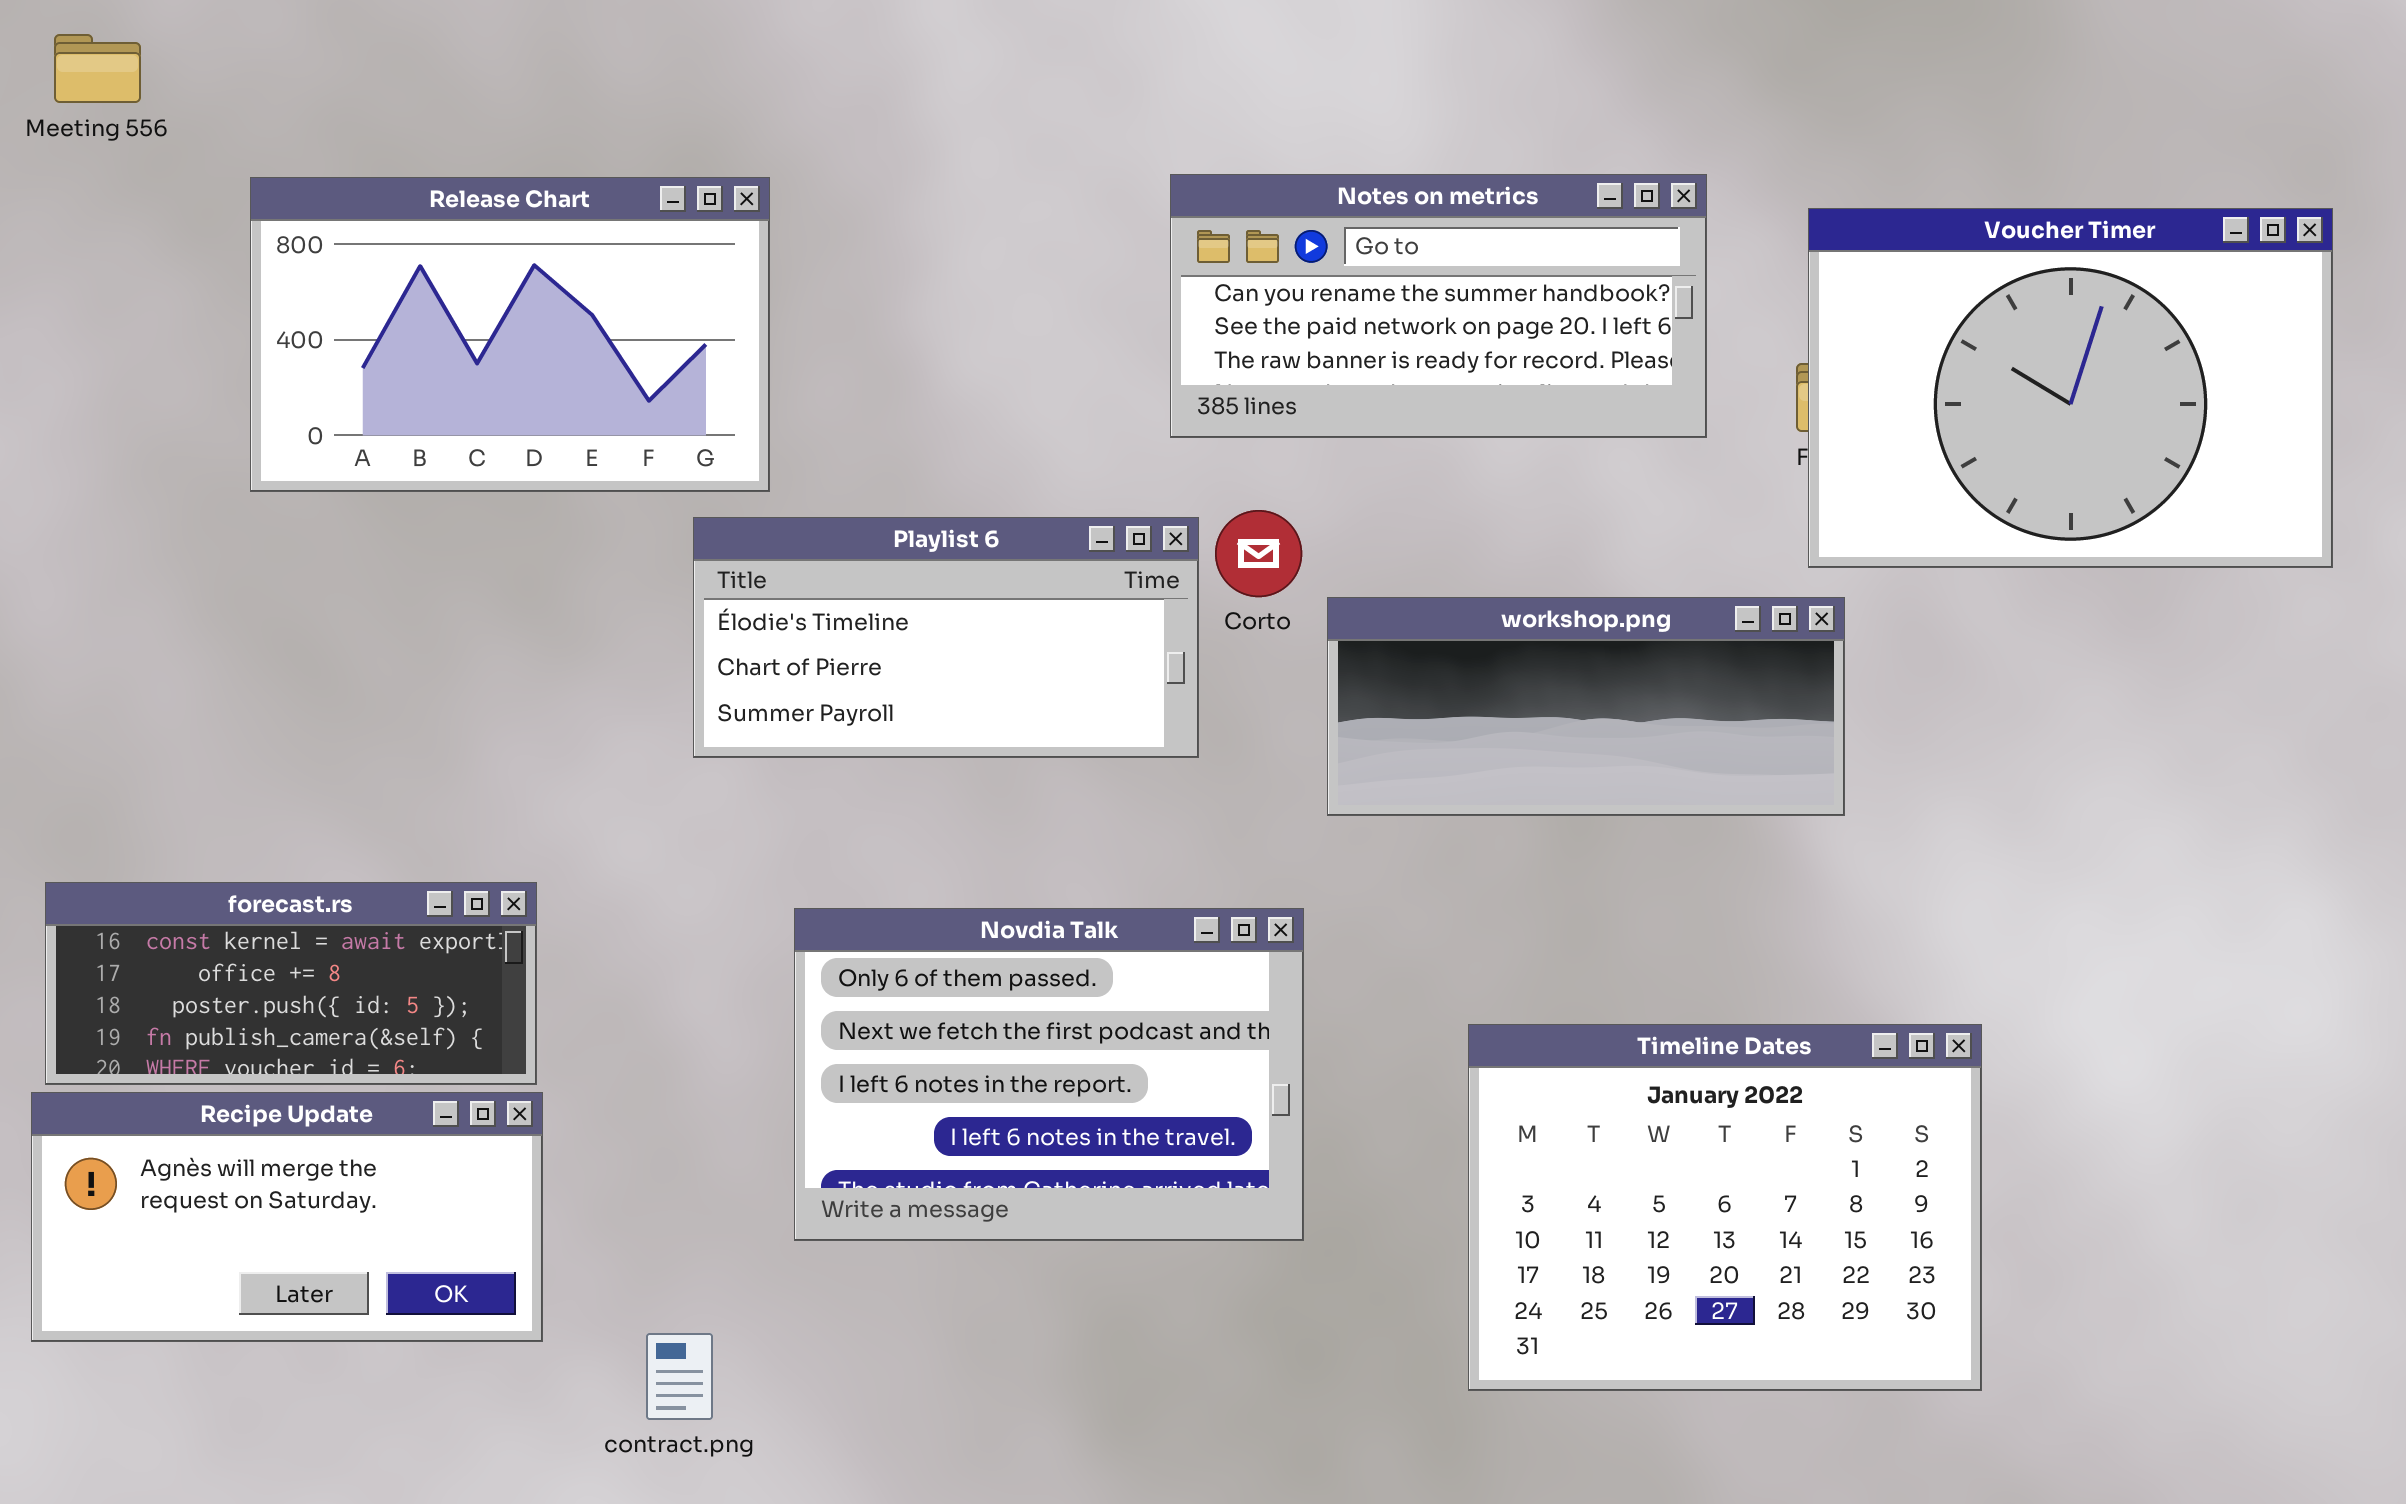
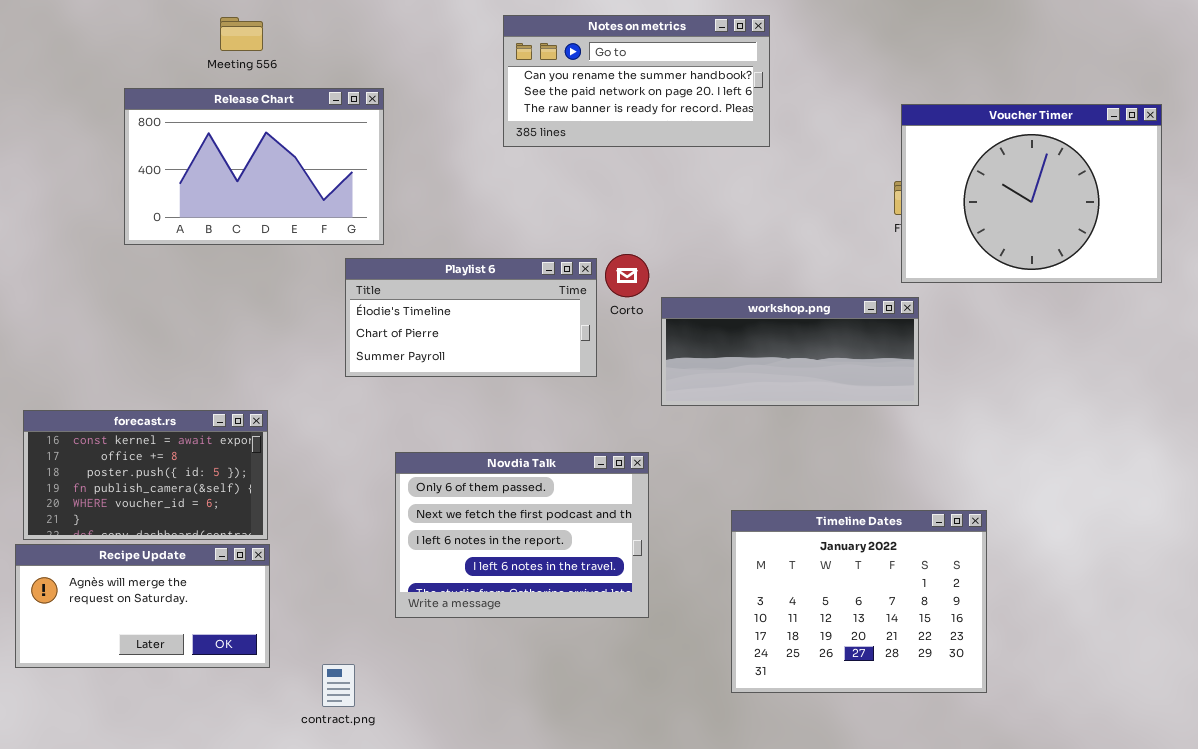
Meeting 556: [54,34,141,103] -> [220,17,263,51], moved
Notes on metrics: [1170,174,1707,438] -> [503,15,770,147], moved
forecast.rs: [45,882,537,1085] -> [23,410,268,540], resized

